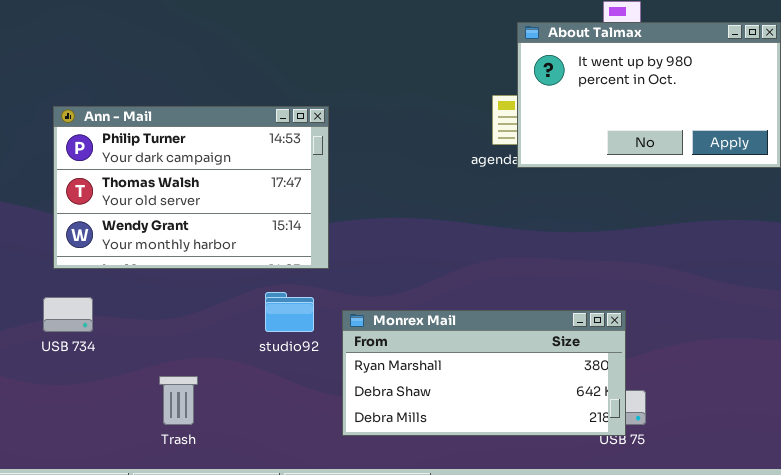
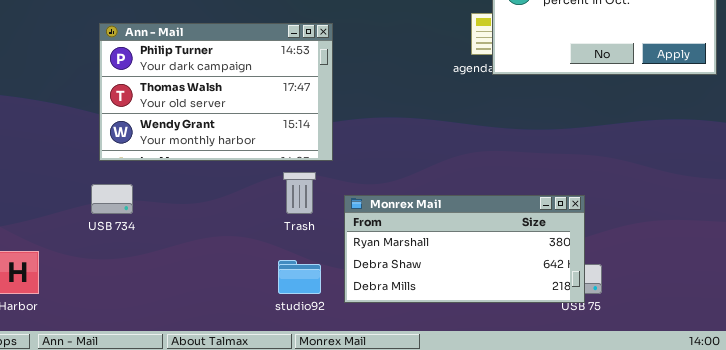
studio92: [265,292,314,332] -> [278,260,321,294], moved
Trash: [159,376,198,425] -> [283,172,316,214], moved

